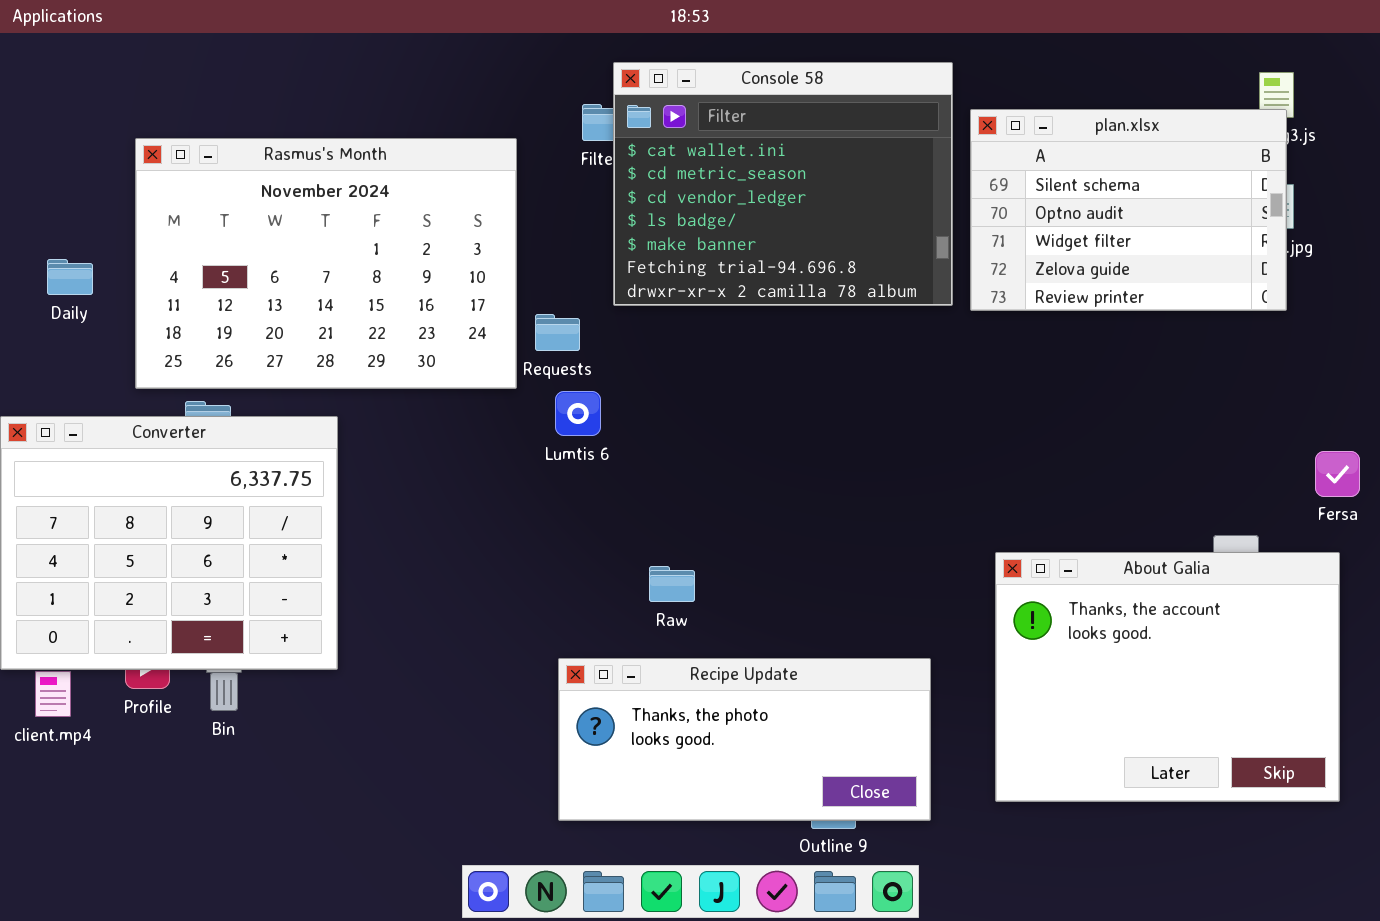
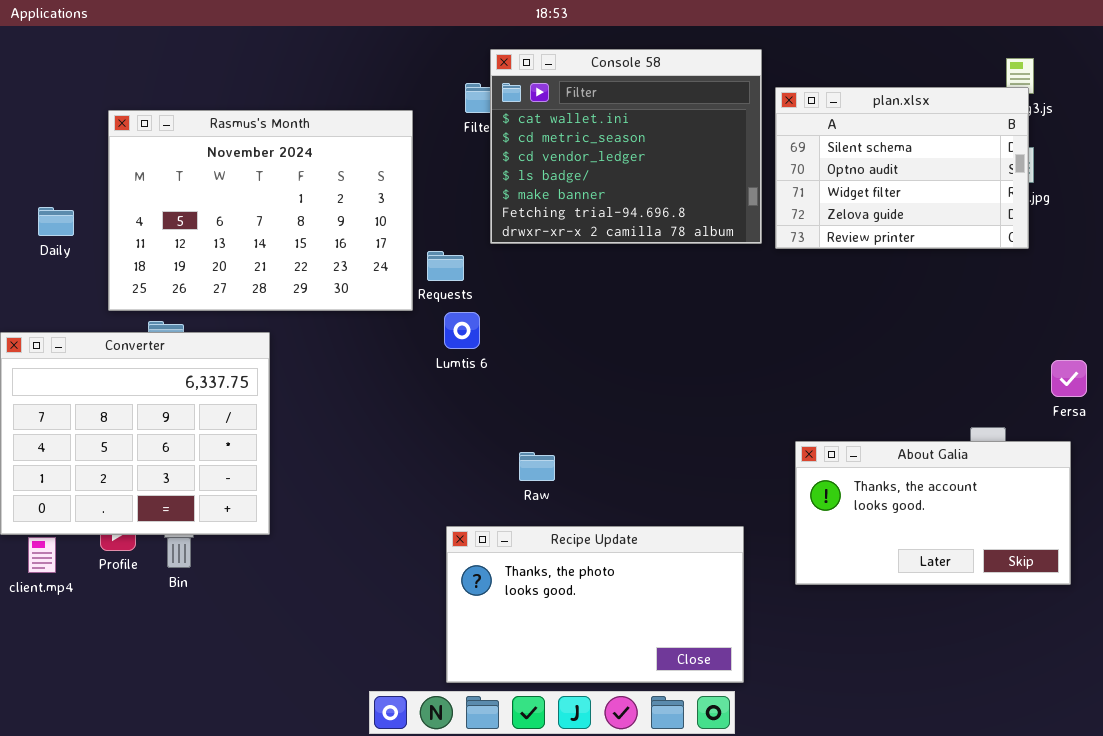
About Galia: [995,552,1340,802] -> [795,441,1071,585], resized
Recipe Update: [558,658,931,821] -> [446,526,744,683], resized

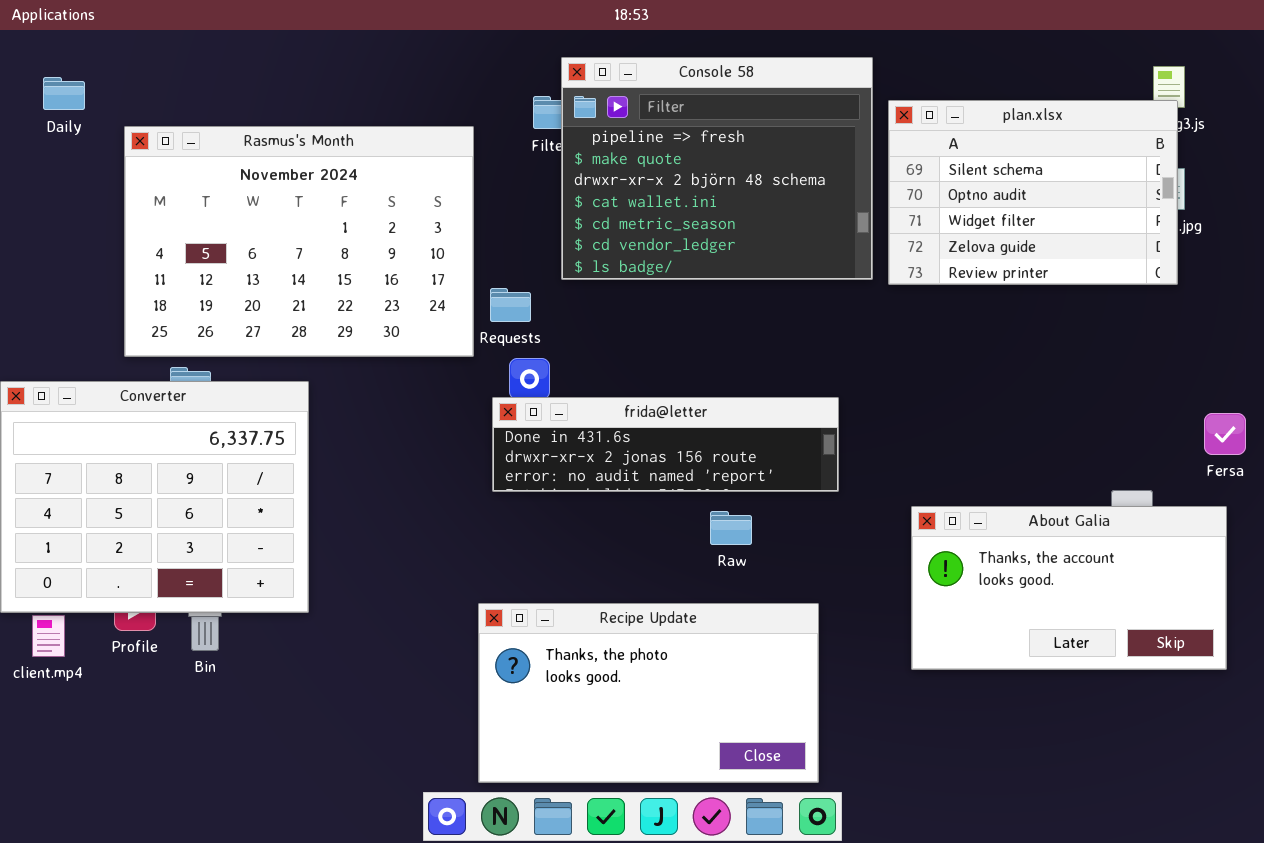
Console 58: [490,49,762,244] -> [561,57,873,280], scrolled up 3 rows
Daily: [38,207,74,236] -> [43,77,85,110], moved
frida@letter: none -> [492,397,839,492], opened
Raw: [519,452,555,481] -> [710,511,752,545], moved
Recipe Update: [446,526,744,683] -> [478,603,819,783], moved

